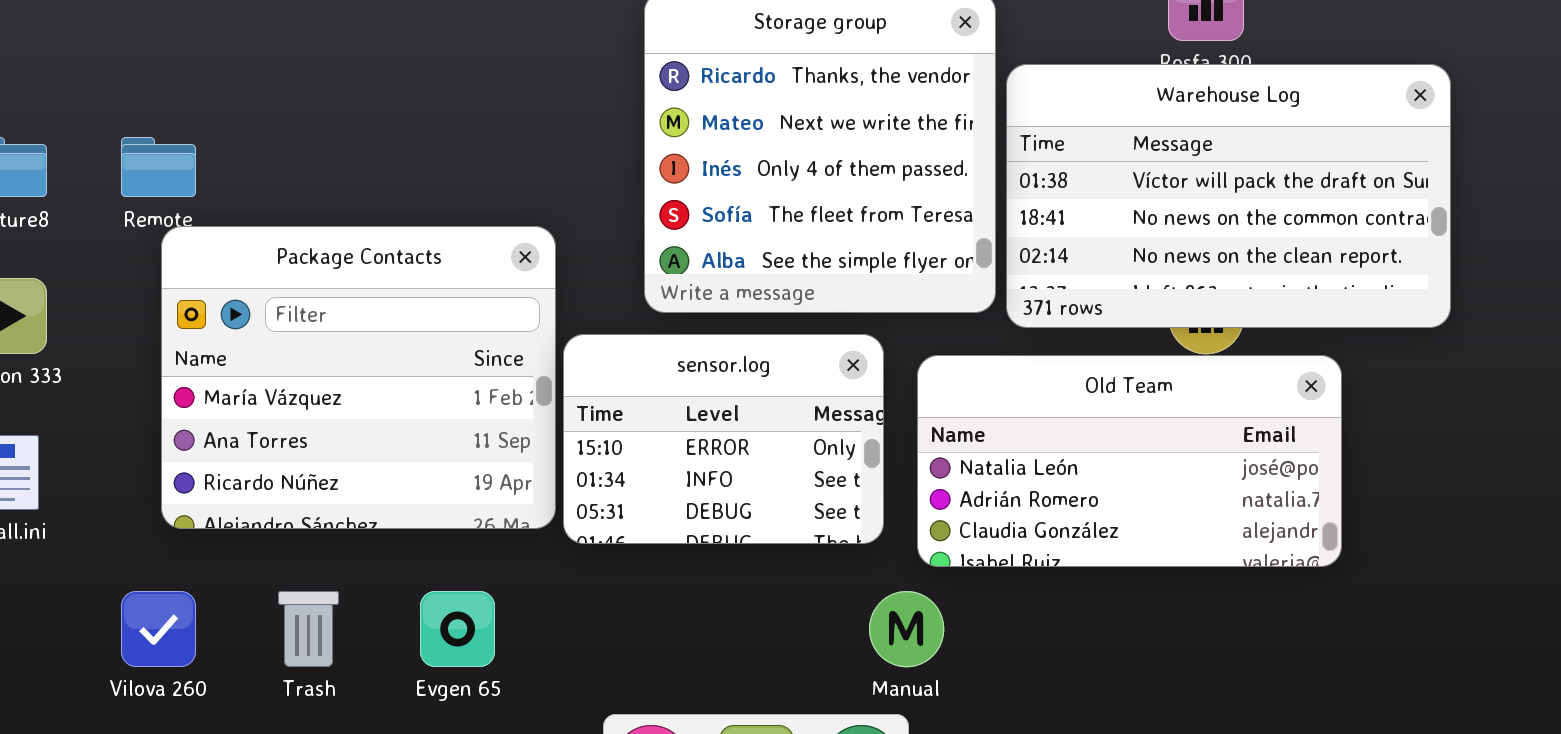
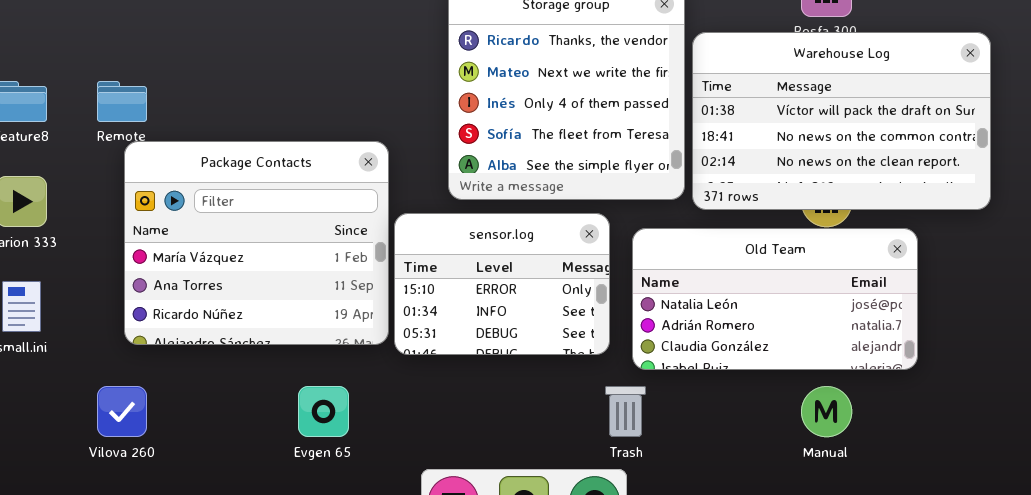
Trash: [278,591,339,667] -> [605,386,646,437], moved
Manual: [869,591,944,667] -> [801,386,852,437], moved

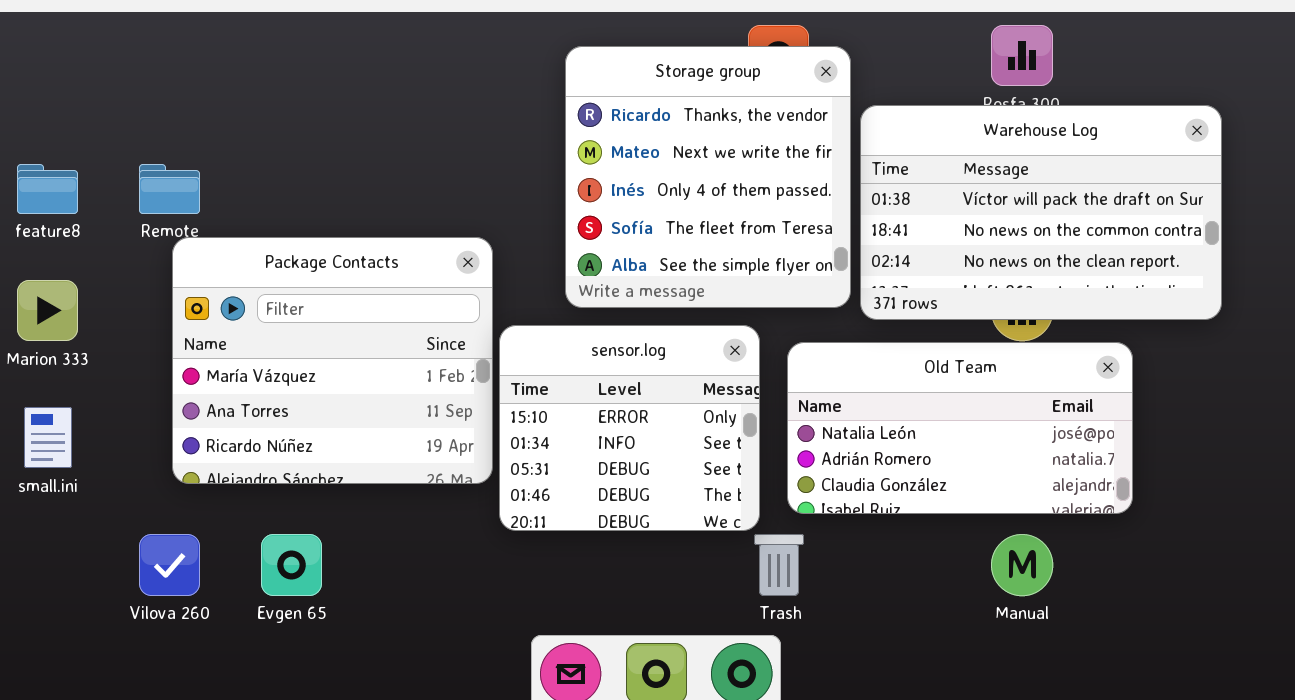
sensor.log: [394,213,610,355] -> [499,325,760,531], resized
Evgen 65: [298,386,349,437] -> [261,534,322,596], moved

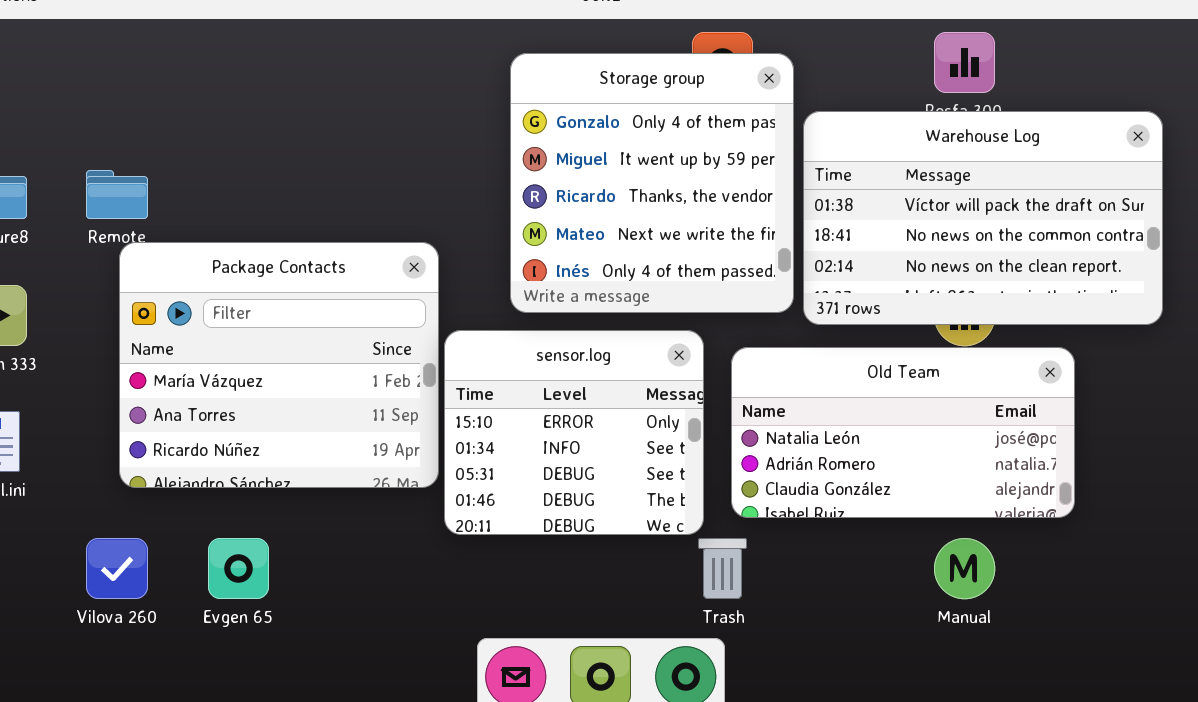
Storage group: [565,46,851,308] -> [510,53,794,313], scrolled up 2 rows

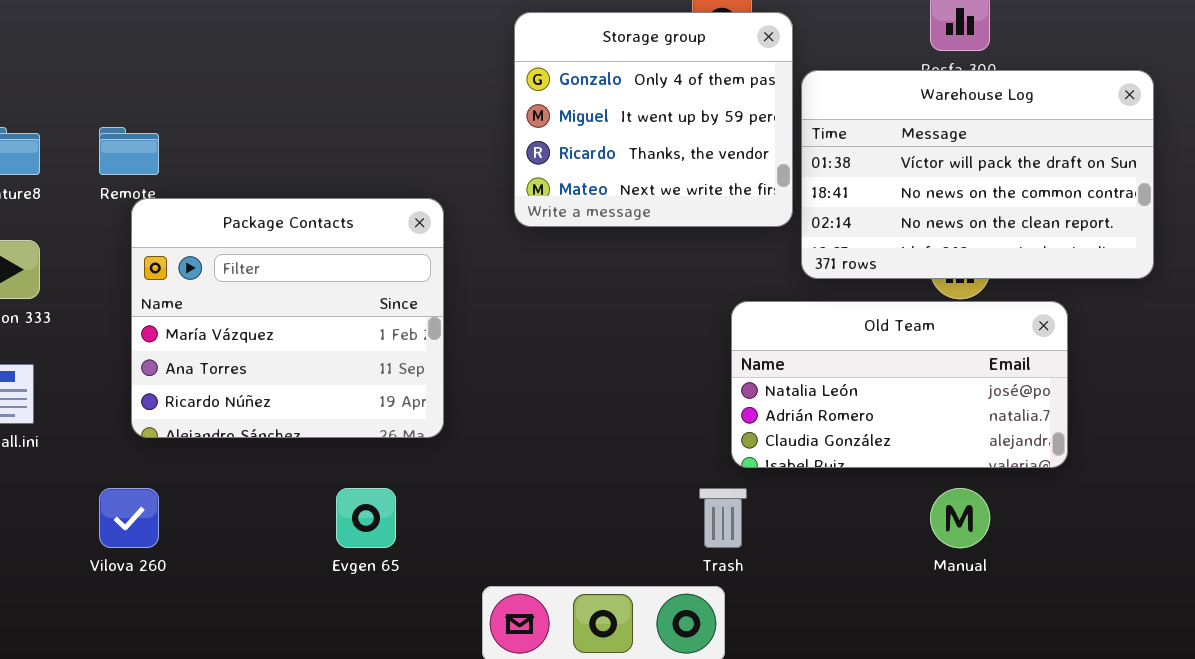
Storage group: [510,53,794,313] -> [514,12,793,227], resized
sensor.log: [444,330,704,535] -> none, closed
Evgen 65: [208,538,269,599] -> [336,488,396,548], moved

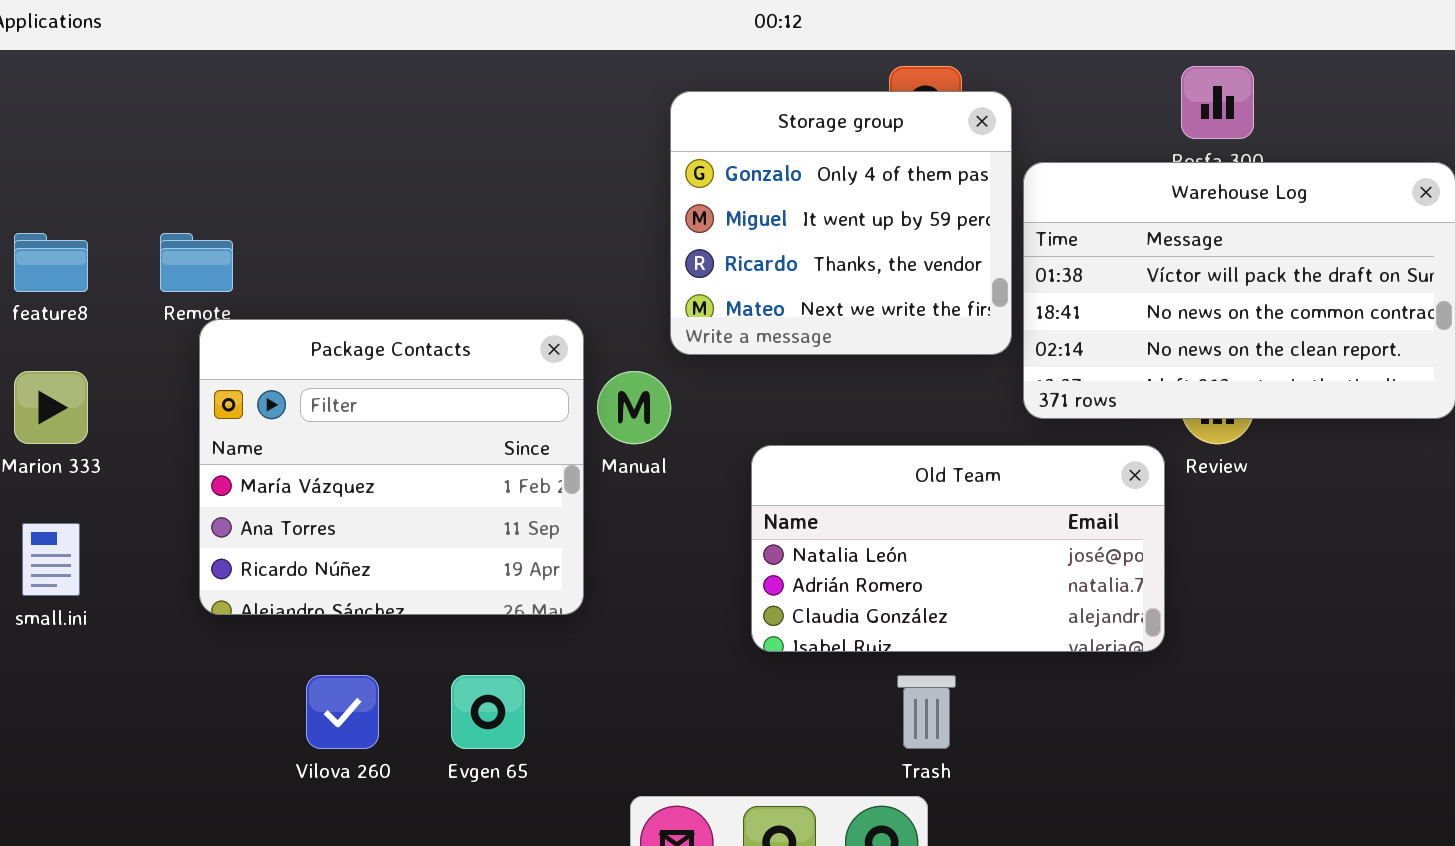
Old Team: [731,301,1068,468] -> [751,445,1165,652], moved
Vilova 260: [99,488,159,548] -> [306,675,379,749], moved
Manual: [930,488,990,548] -> [597,371,671,444], moved

